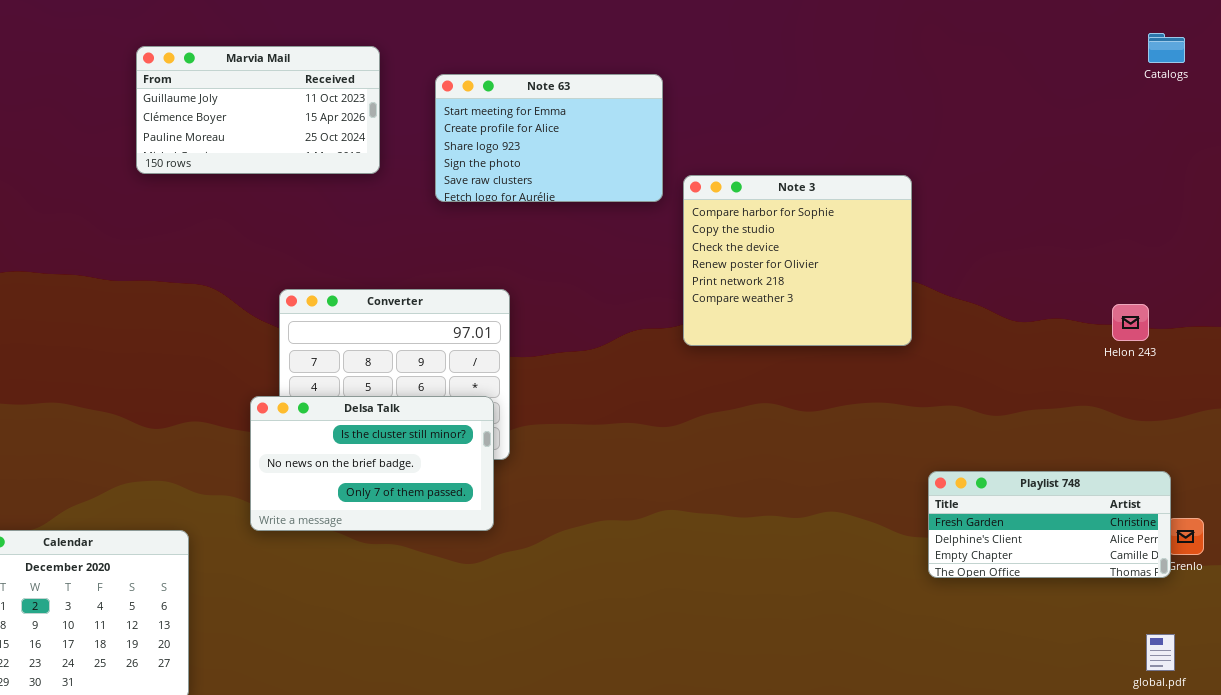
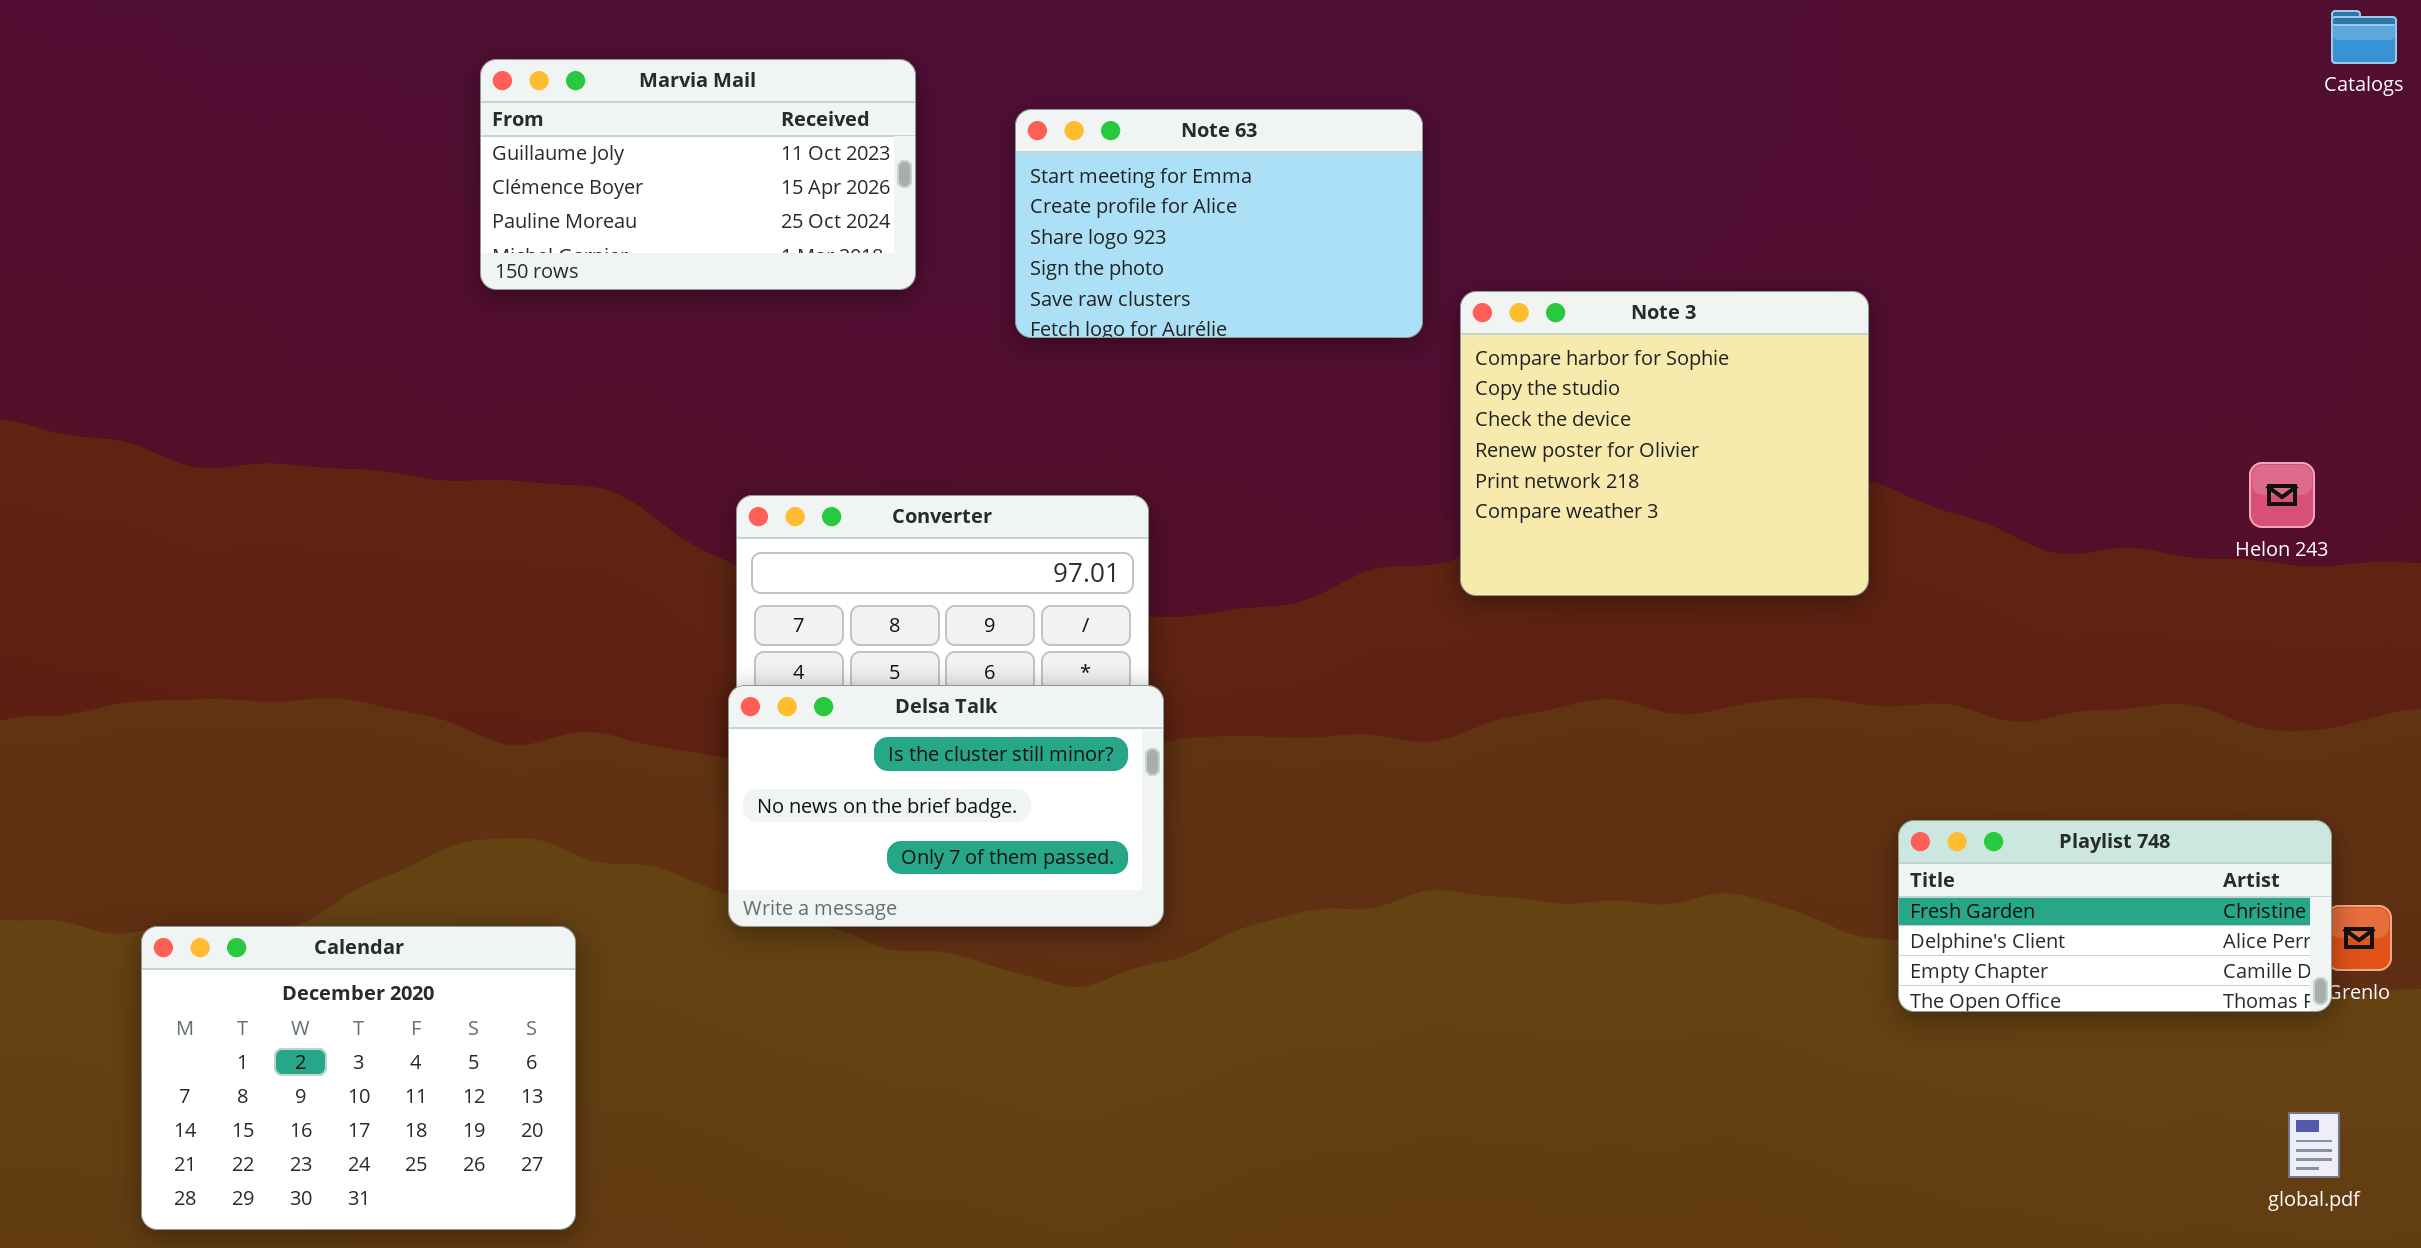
Catalogs: [1148,33,1185,63] -> [2331,10,2397,64], moved
Helon 243: [1112,304,1149,341] -> [2249,462,2315,528], moved
Delsa Talk: [250,396,494,531] -> [728,685,1164,927], moved

